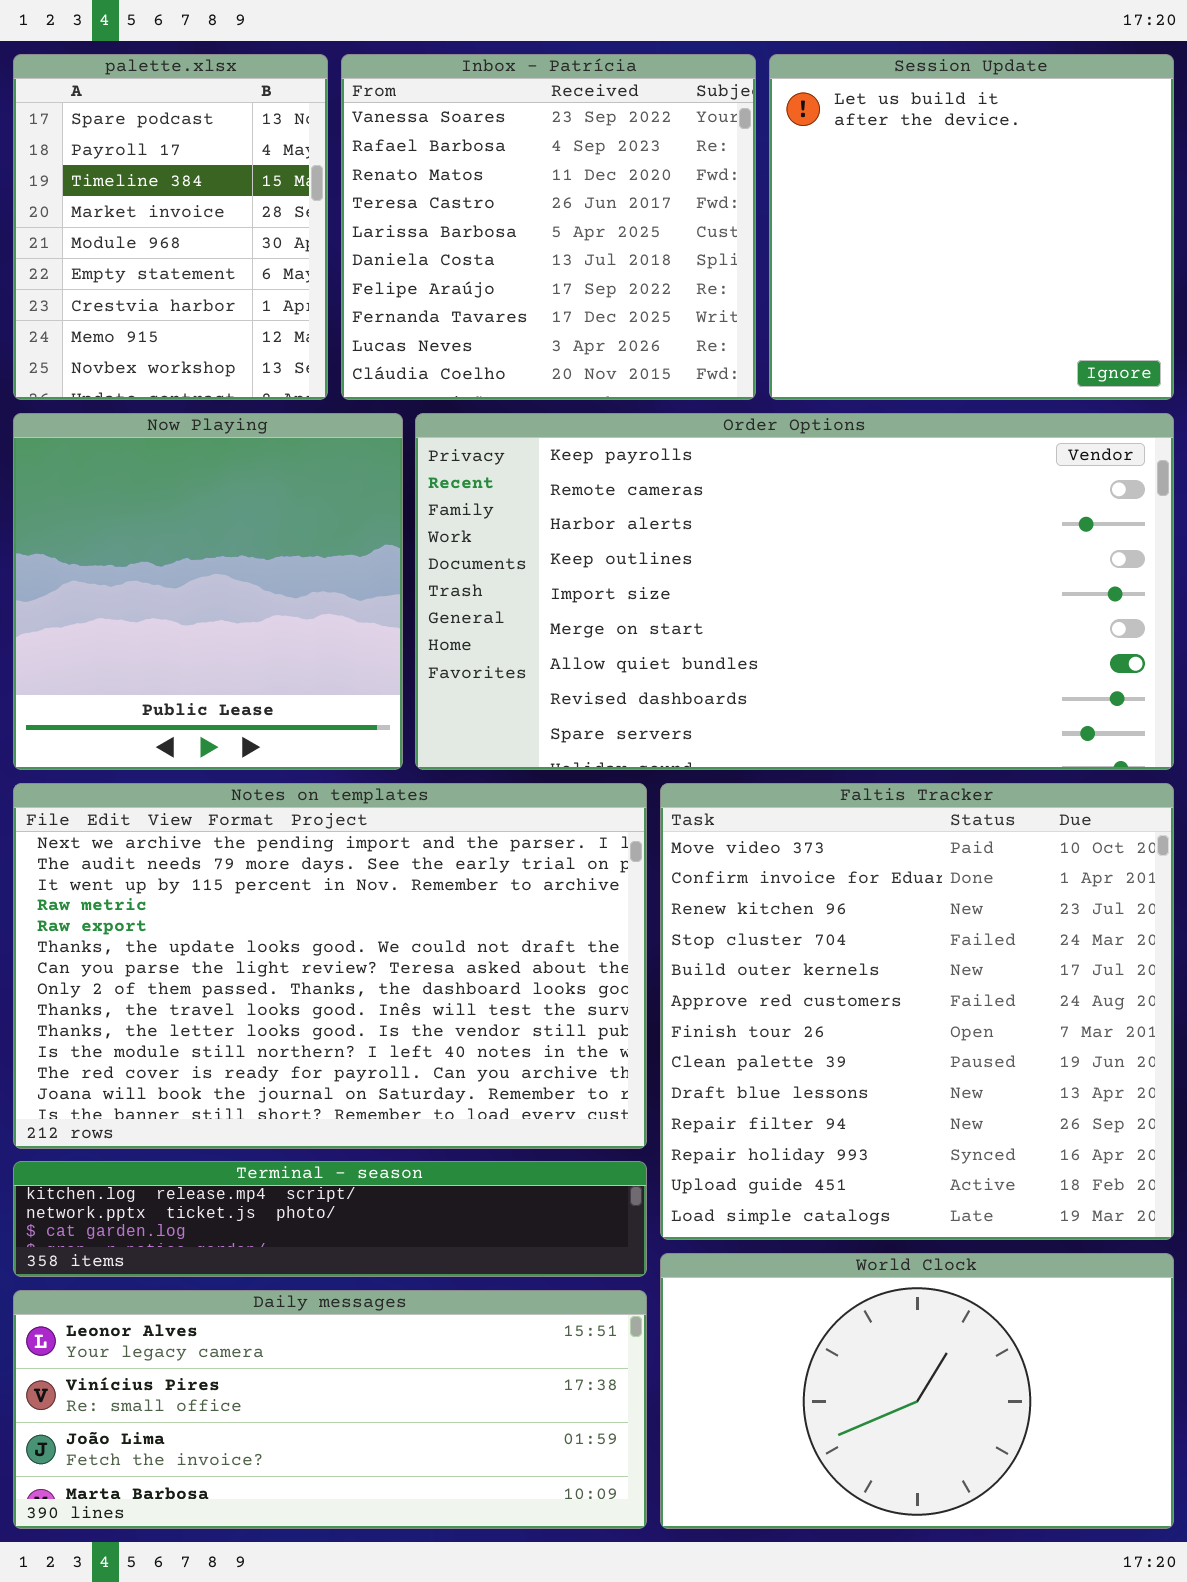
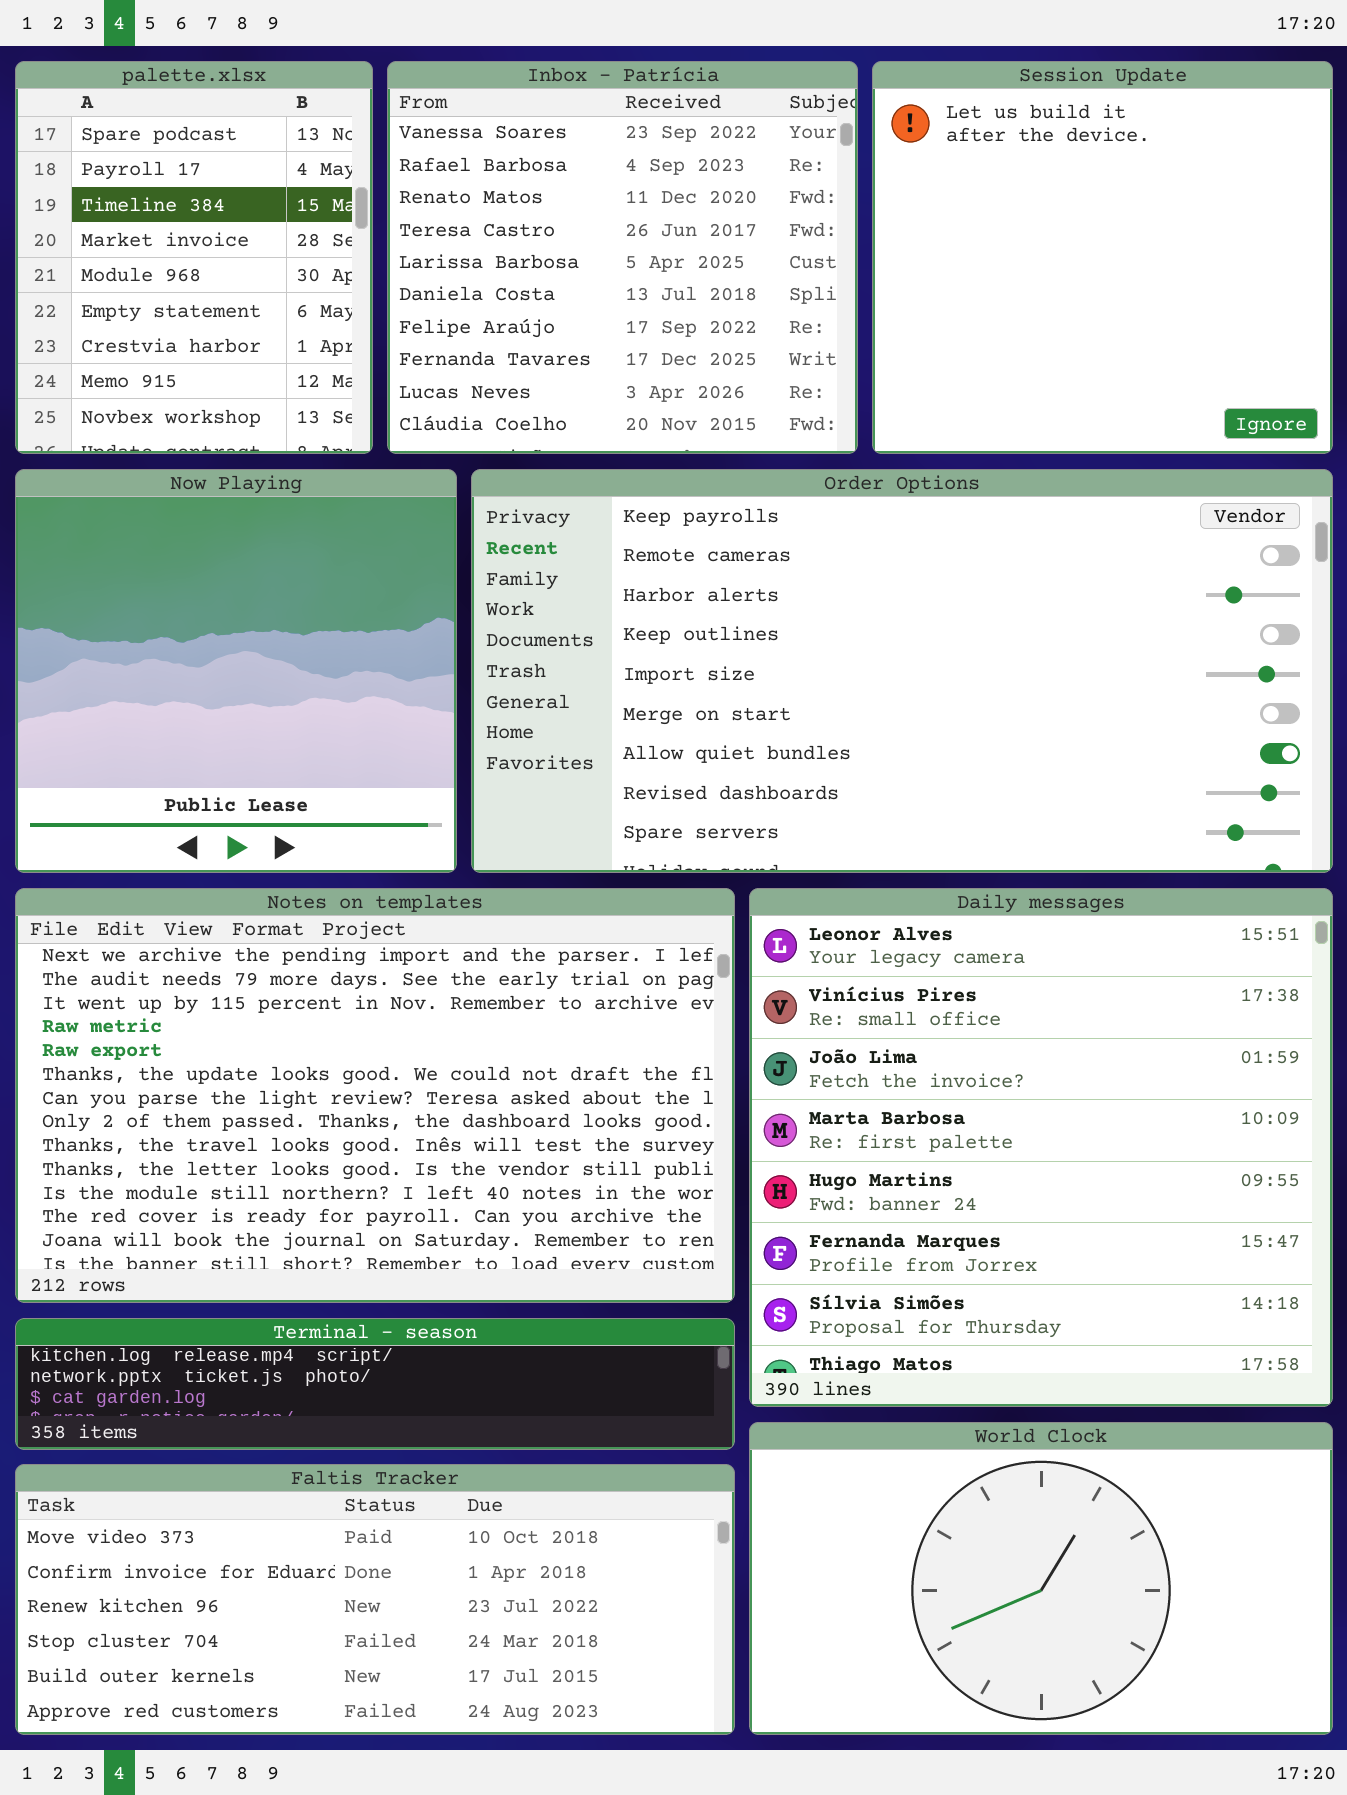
Faltis Tracker: [660,783,1174,1240] -> [15,1464,735,1735], moved, resized
Daily messages: [13,1290,647,1529] -> [749,888,1333,1407], moved, resized

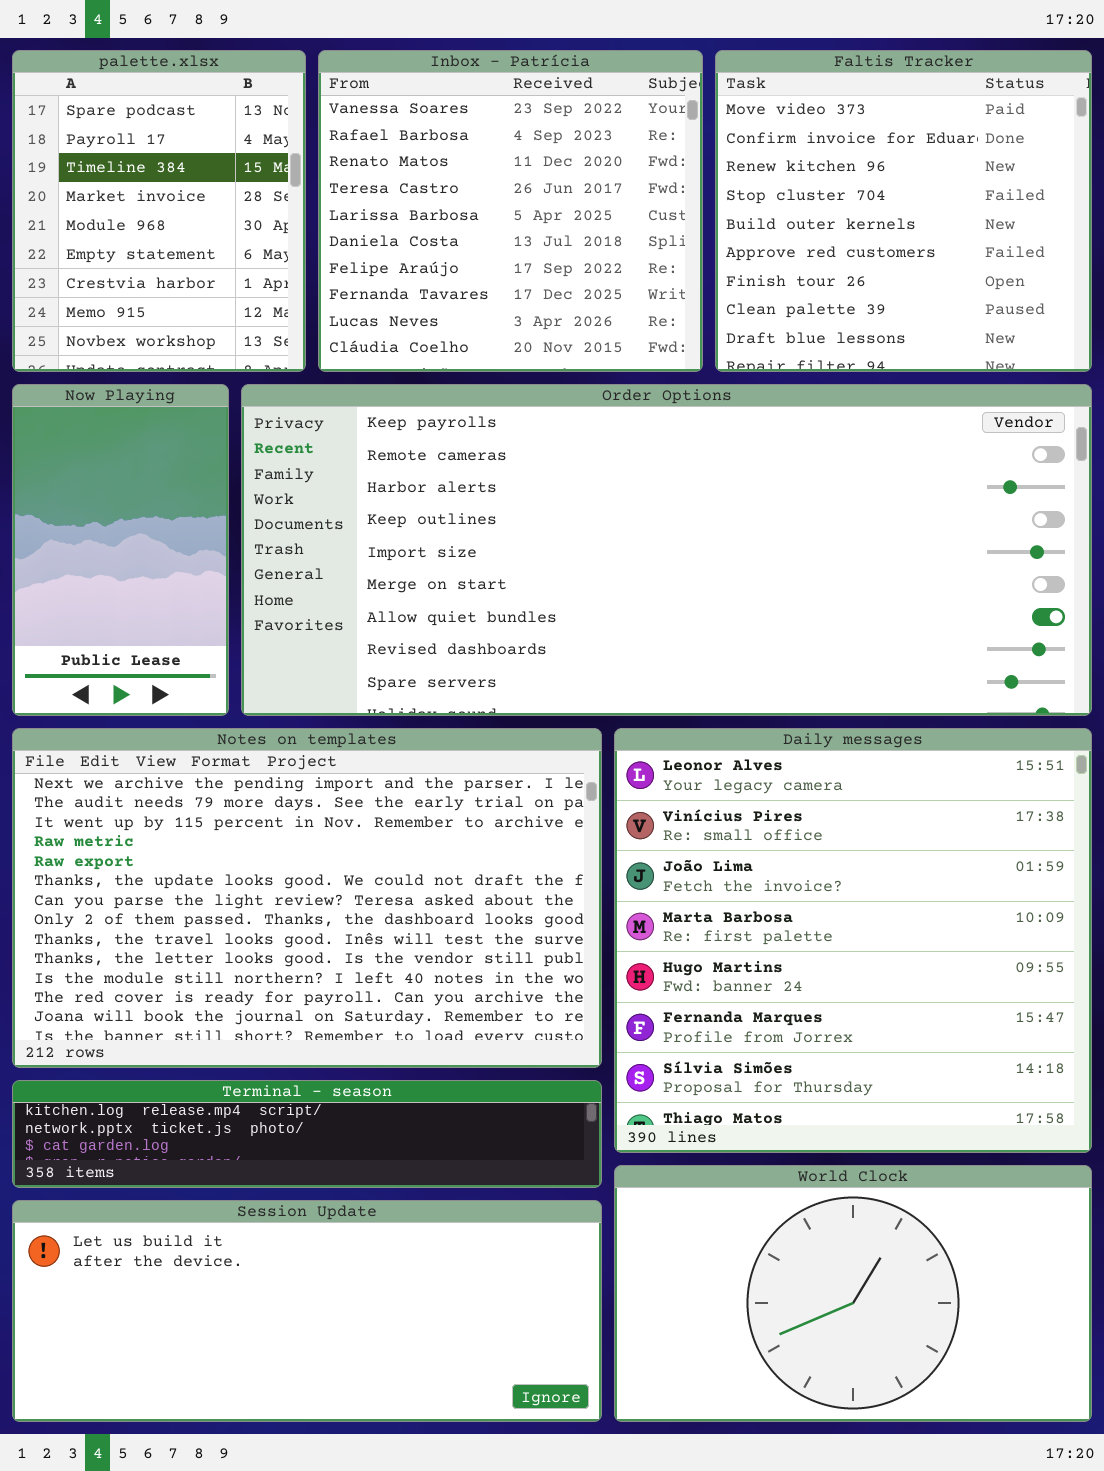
Session Update: [872,61,1333,454] -> [12,1200,602,1422], moved, resized
Now Playing: [15,469,457,873] -> [12,384,229,716], resized
Order Options: [471,469,1333,873] -> [241,384,1092,716], resized
Faltis Tracker: [15,1464,735,1735] -> [715,50,1092,372], moved, resized

